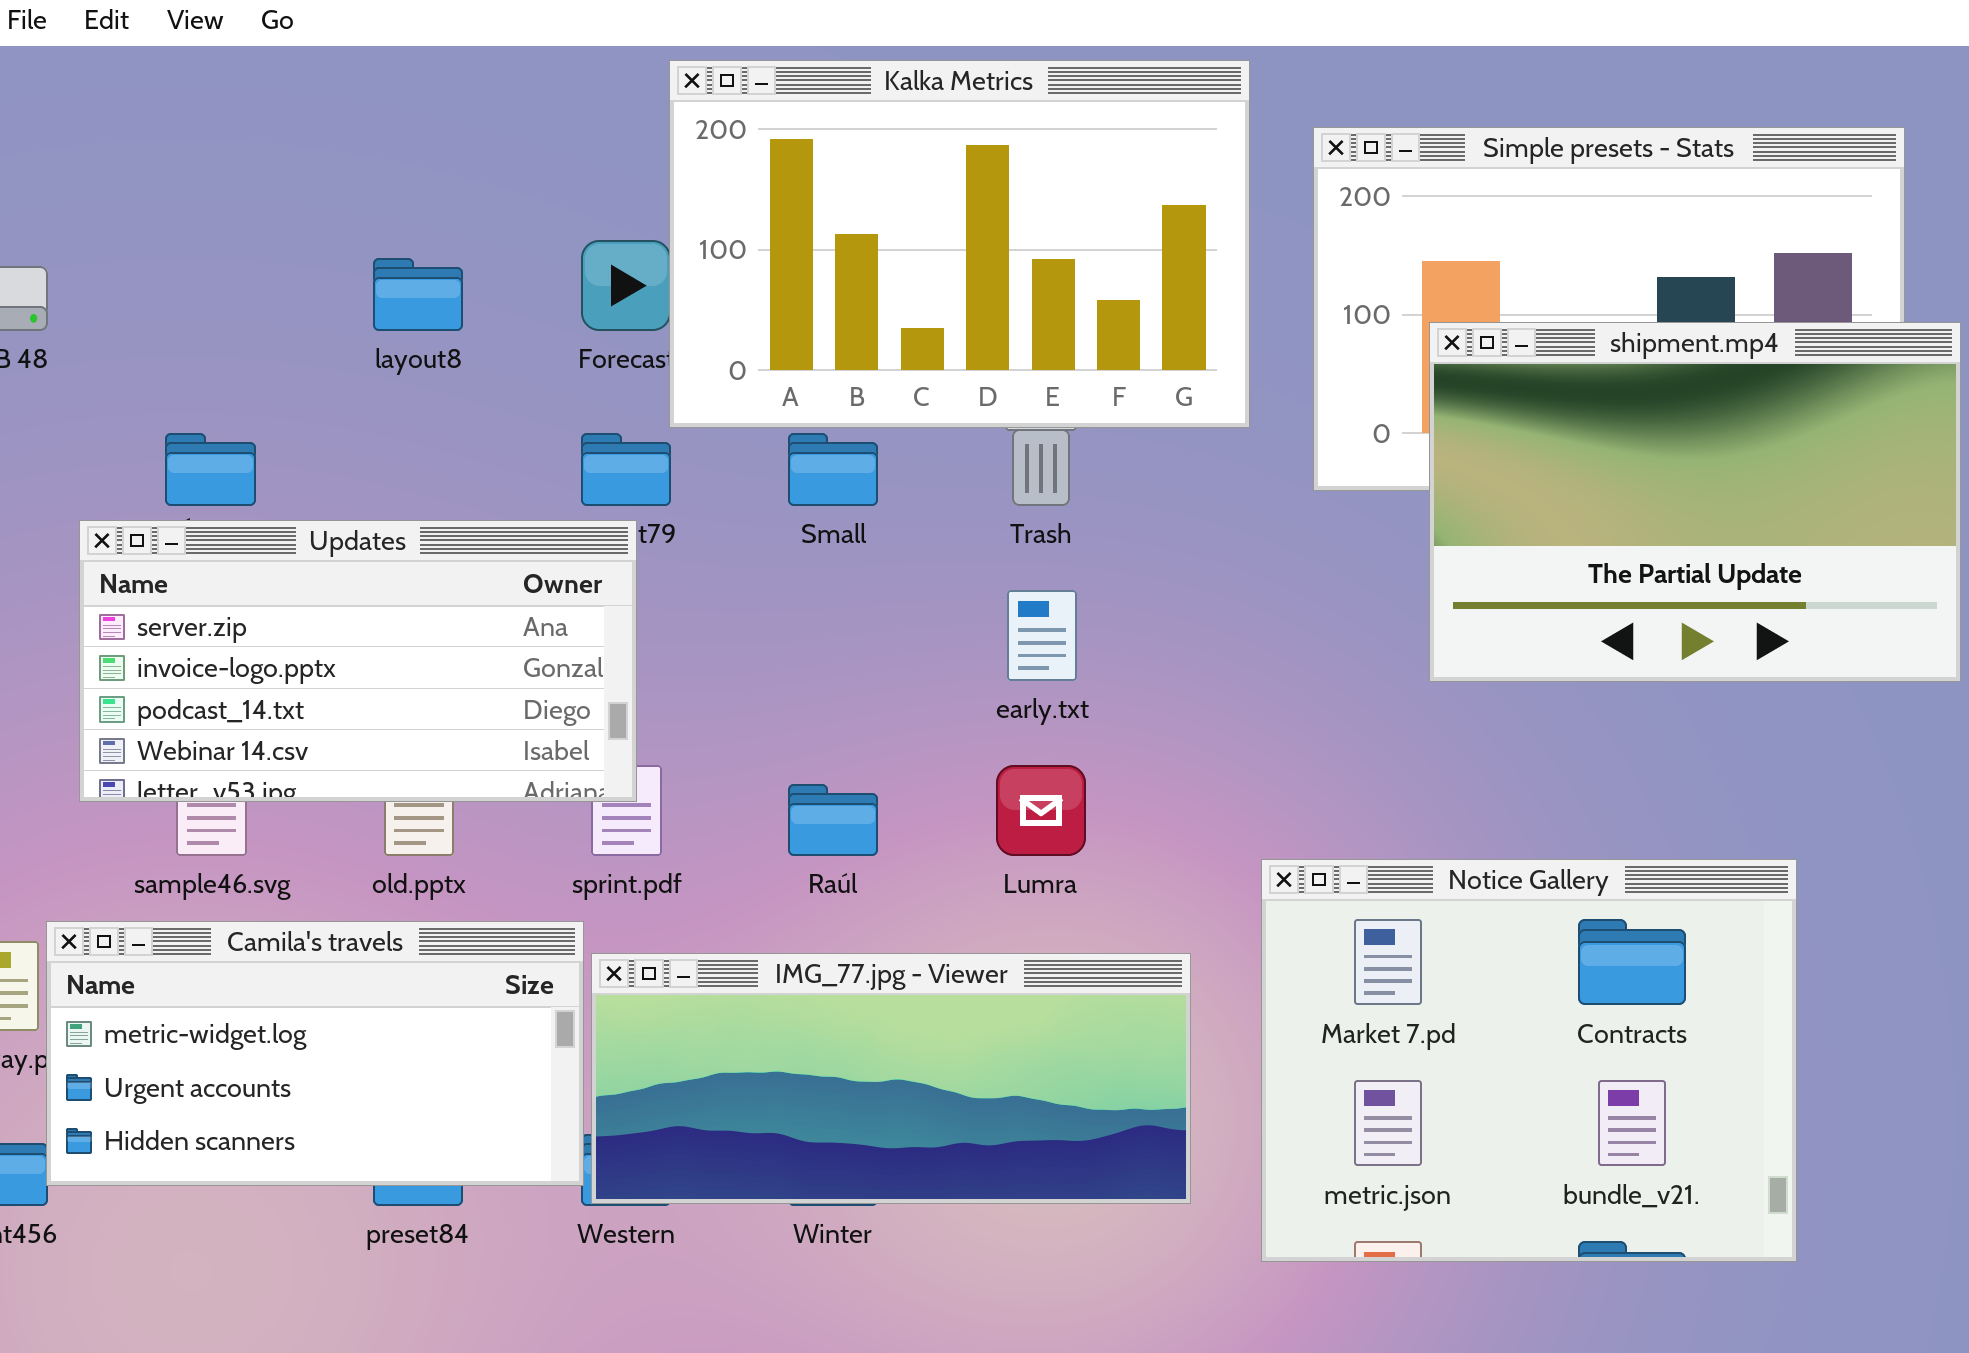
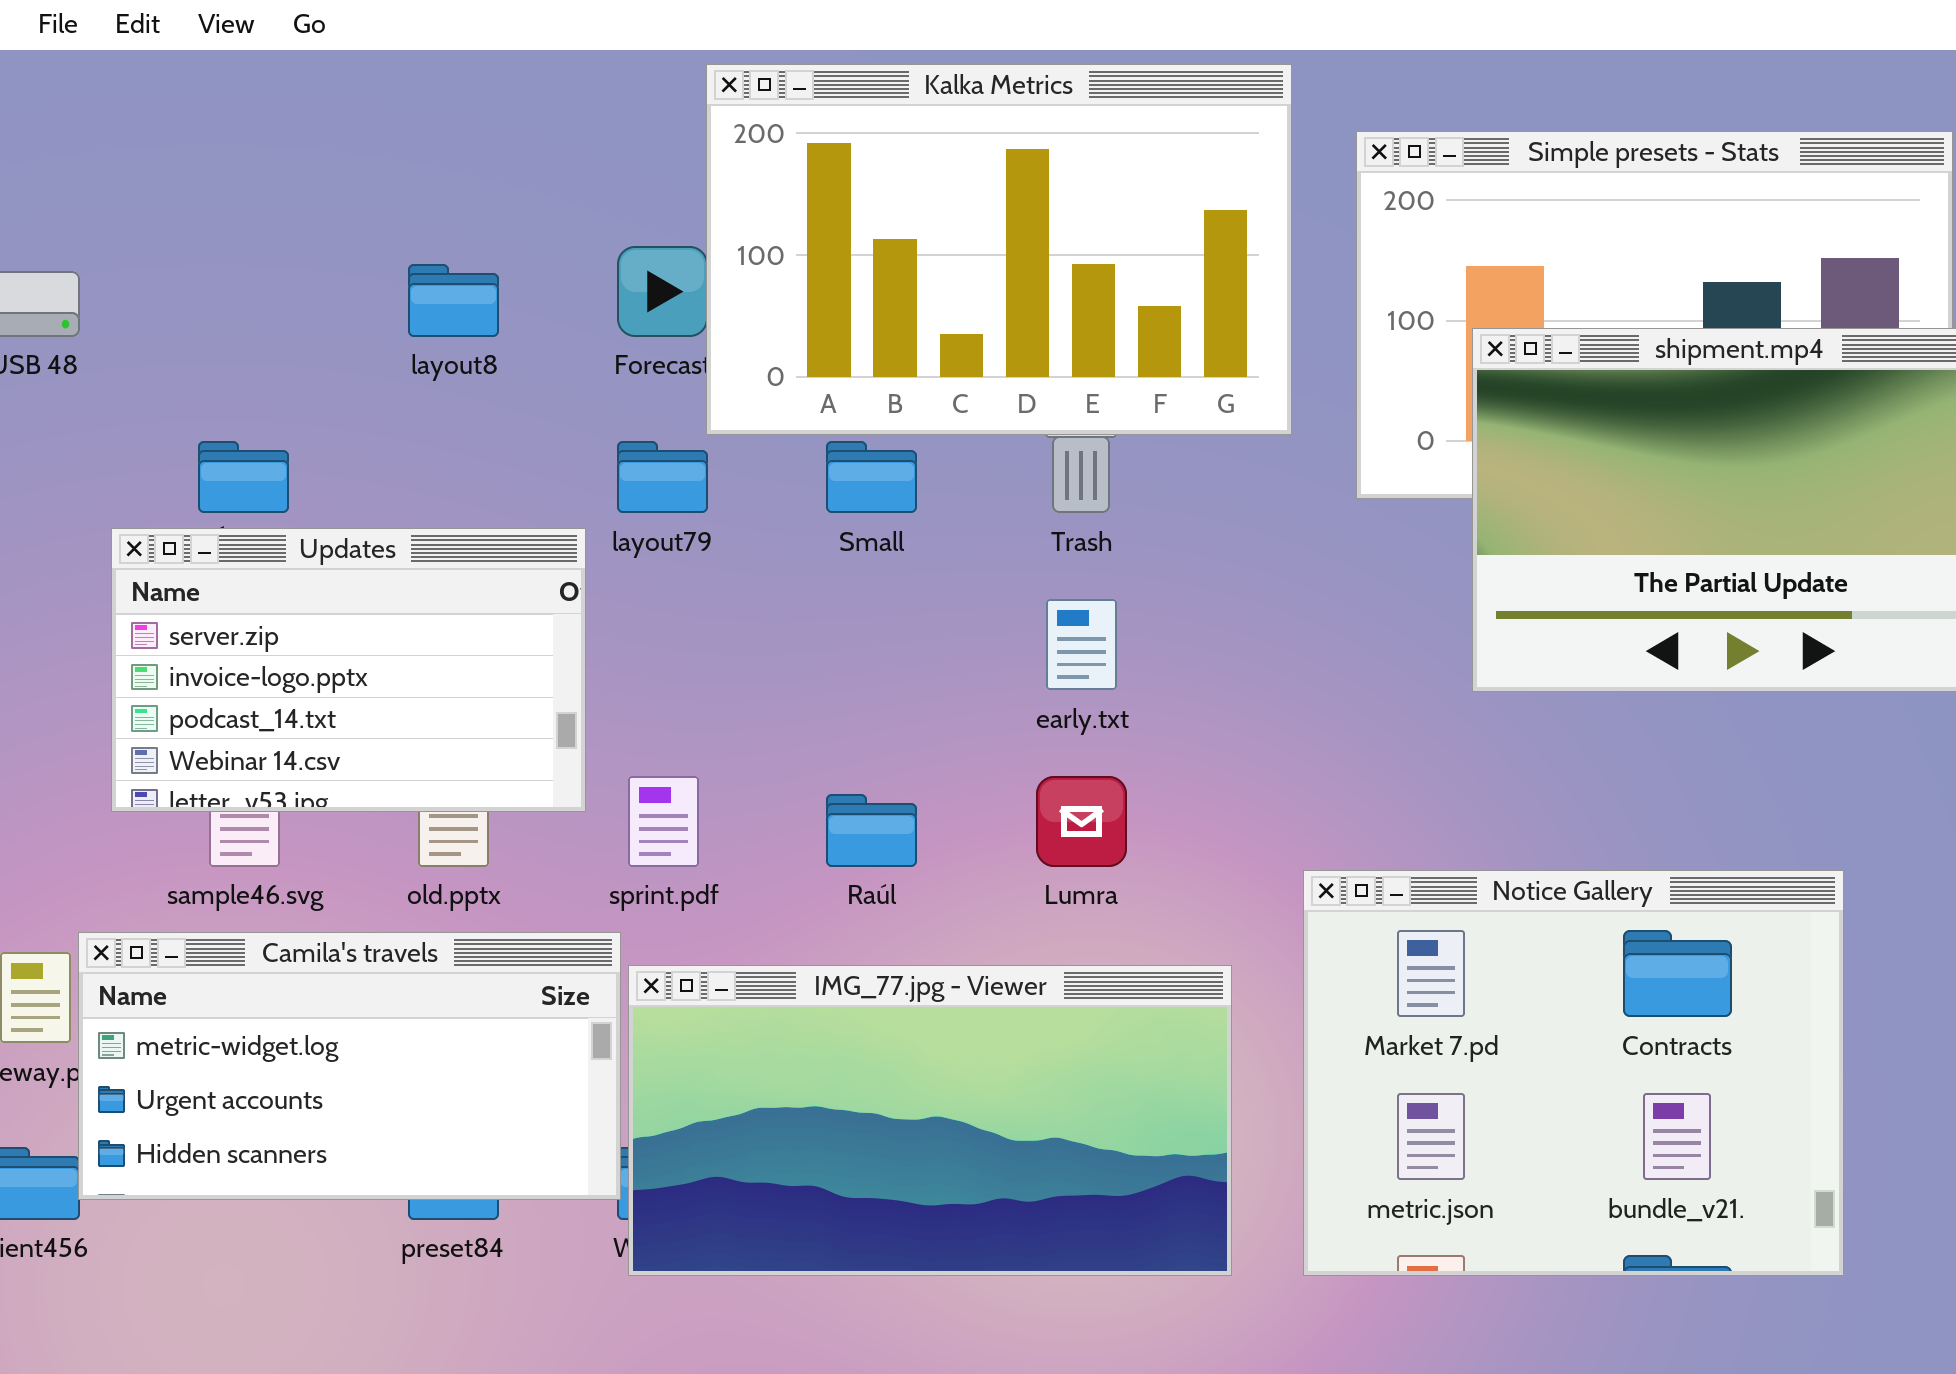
Updates: [79,520,637,802] -> [111,528,586,812], resized
IMG_77.jpg - Viewer: [591,953,1191,1204] -> [628,965,1232,1276], resized

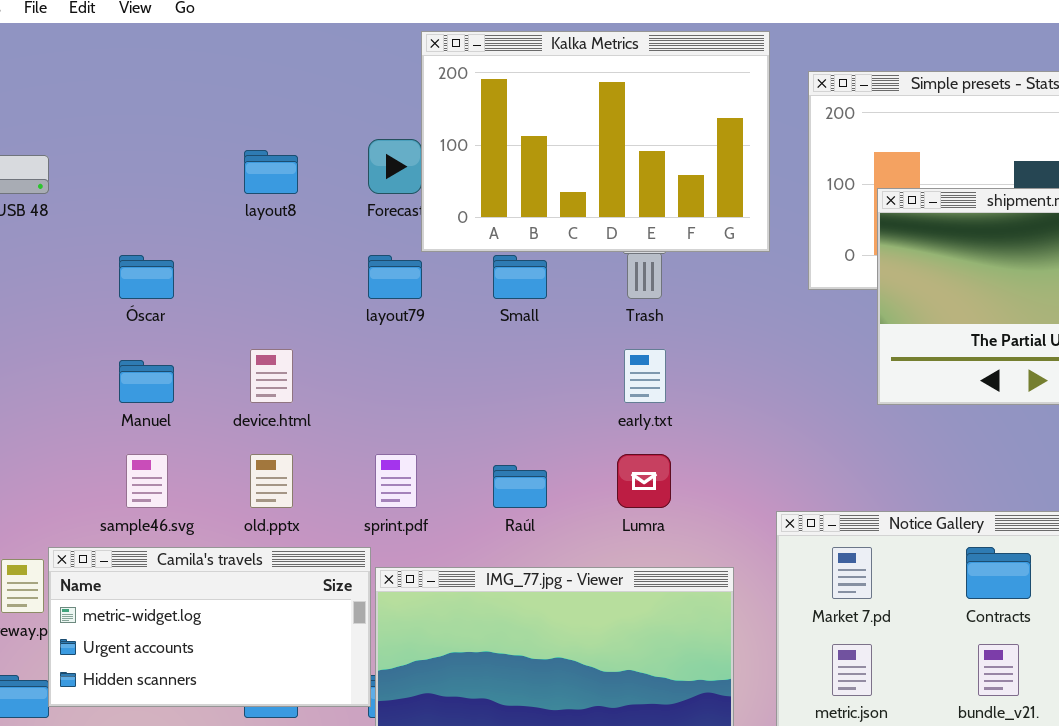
Updates: [111,528,586,812] -> none, closed

